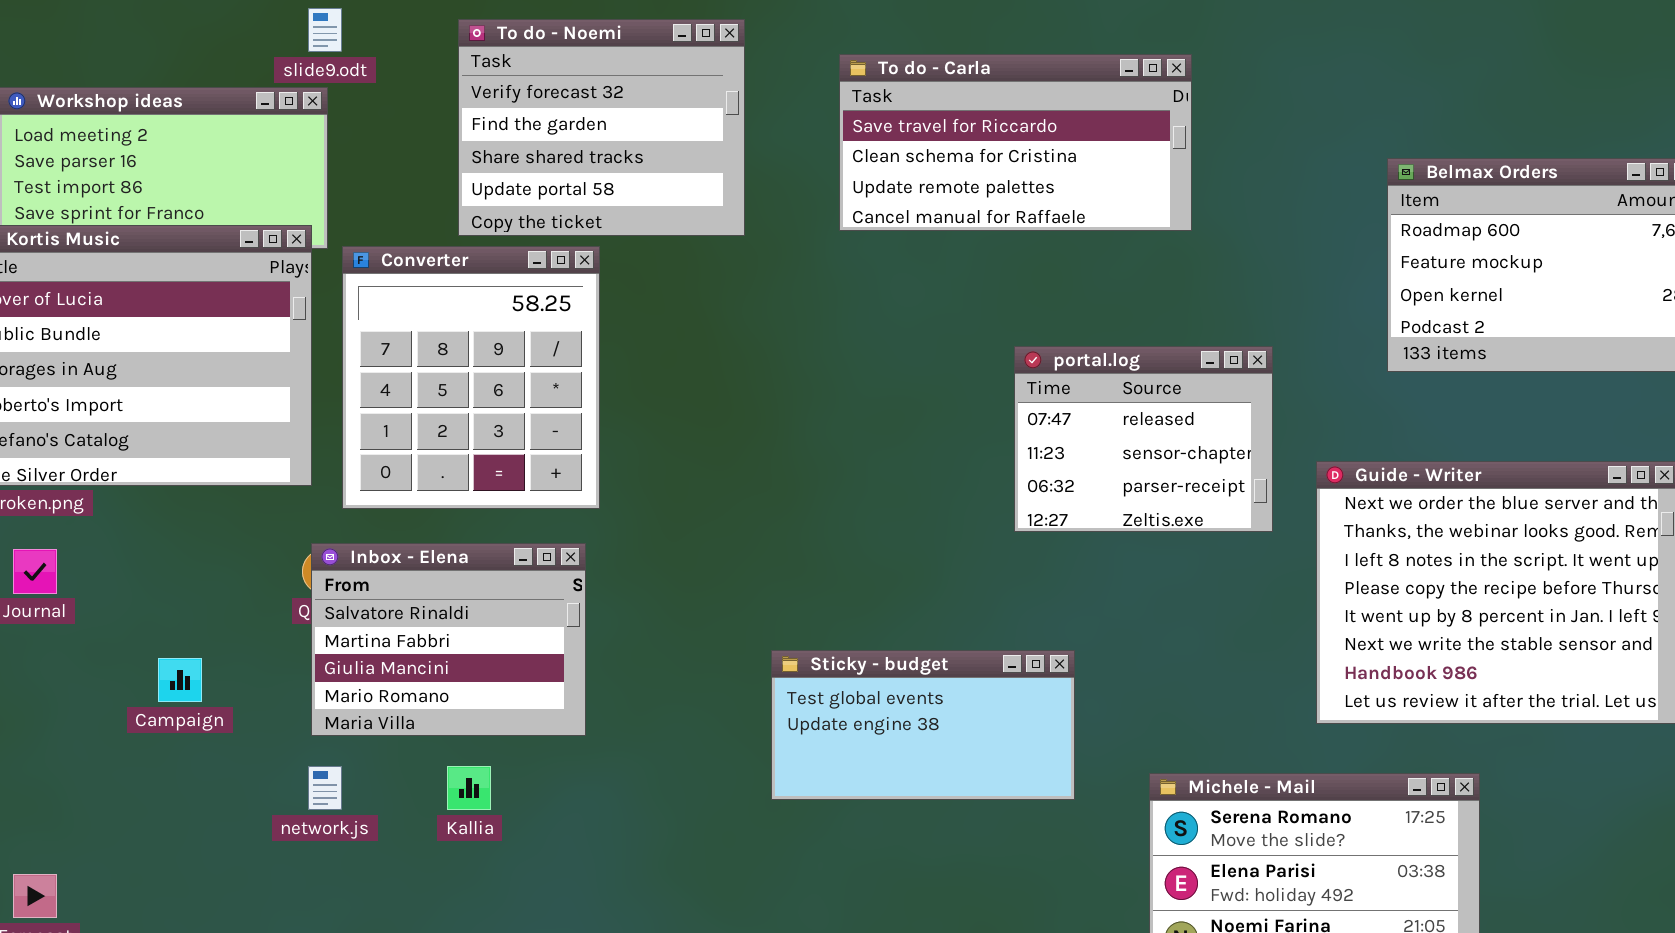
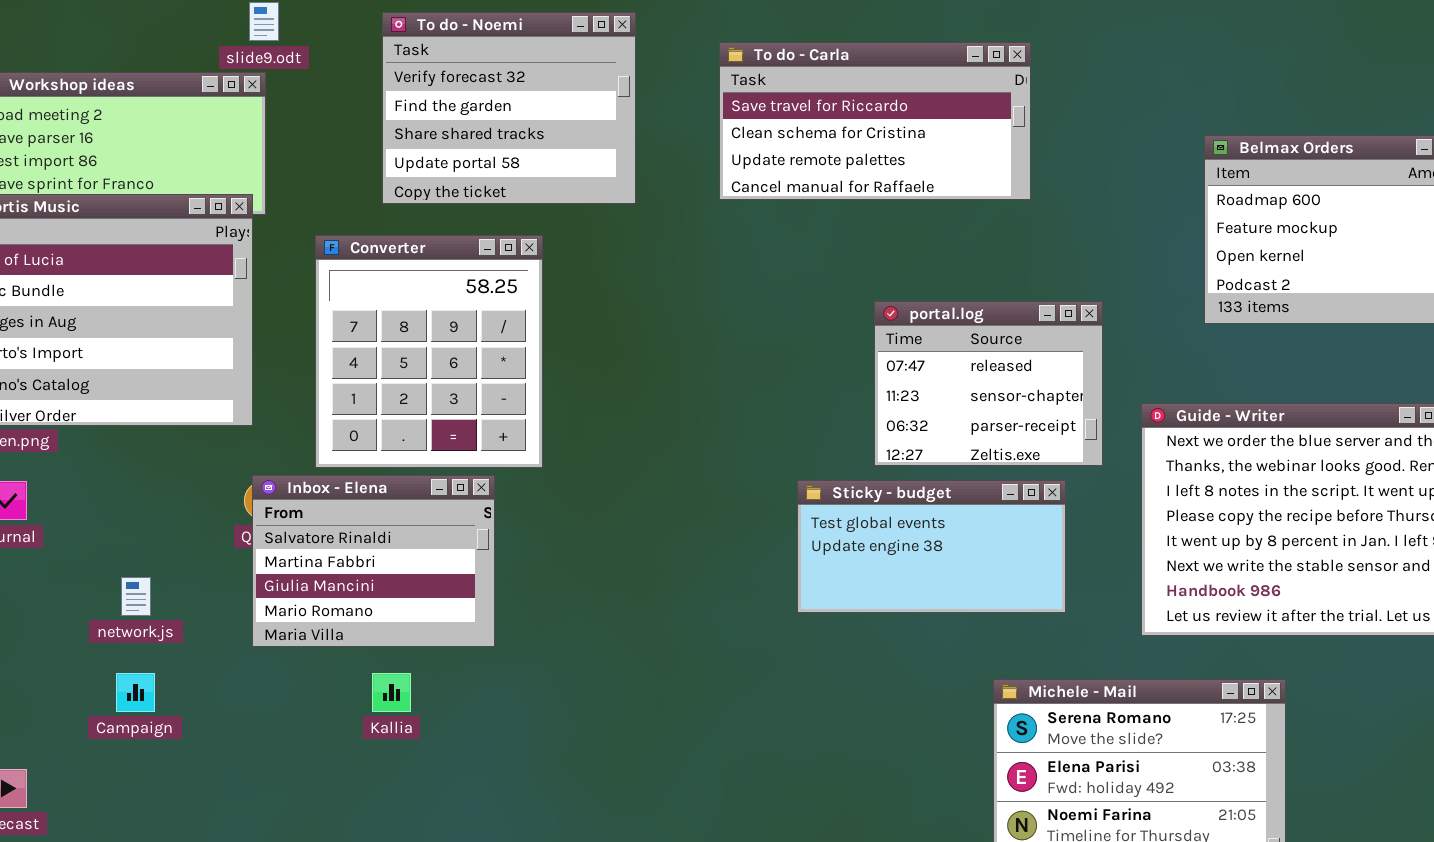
Converter: [342,246,600,509] -> [315,235,543,468], moved
Sticky - budget: [771,650,1075,800] -> [797,480,1066,613], moved
Campaign: [158,658,202,702] -> [116,673,155,712], moved
network.js: [308,766,342,810] -> [121,577,151,616], moved

